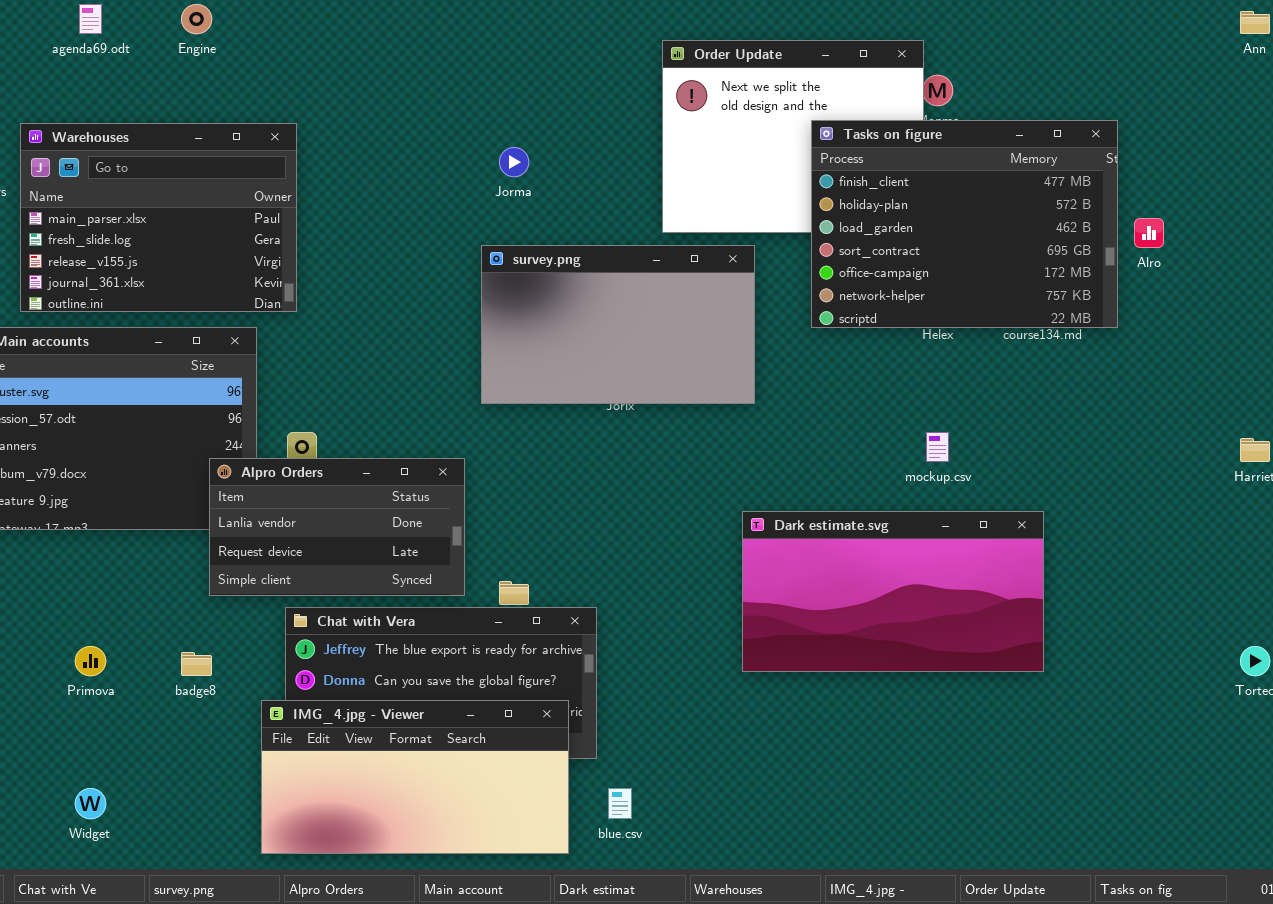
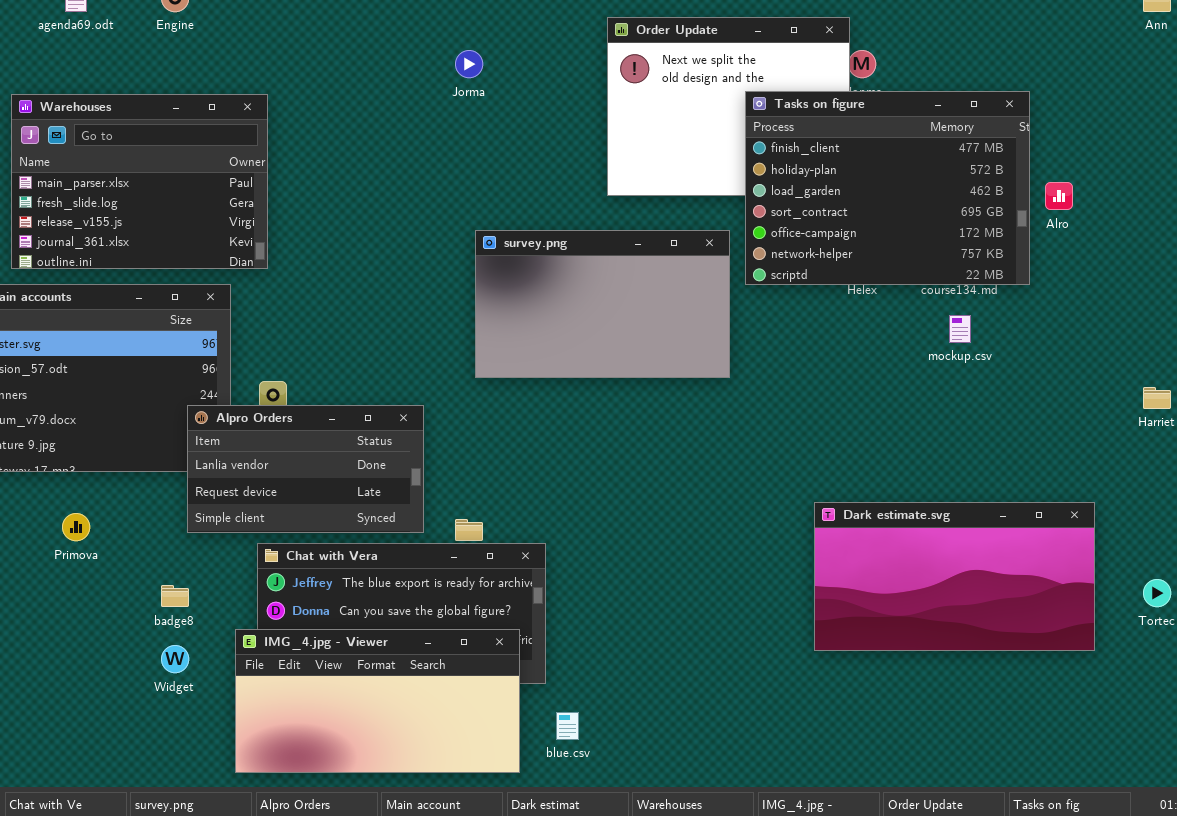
Jorma: [499,147,529,177] -> [455,50,483,78], moved
survey.png: [481,245,755,404] -> [475,230,730,378], moved
mockup.csv: [926,432,949,462] -> [949,315,971,343], moved
Dark estimate.svg: [742,511,1044,672] -> [814,502,1095,651], moved
Primova: [75,646,106,676] -> [62,513,90,541], moved
Widget: [75,788,106,819] -> [161,645,189,673], moved

